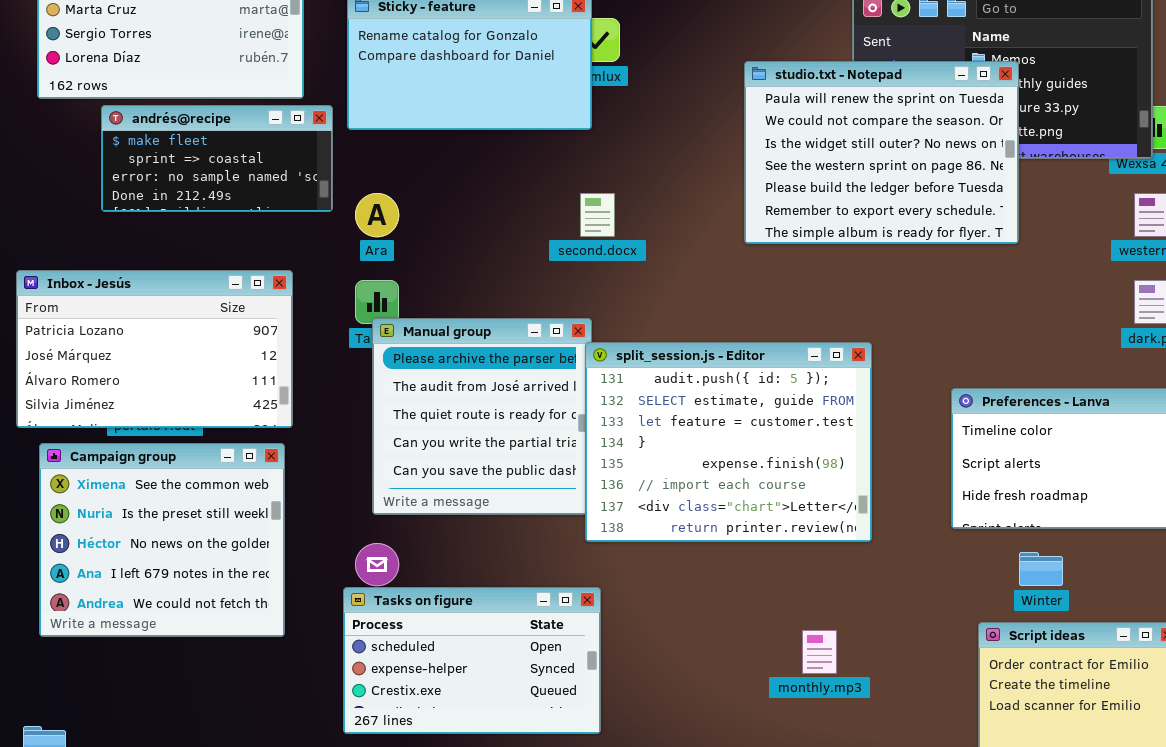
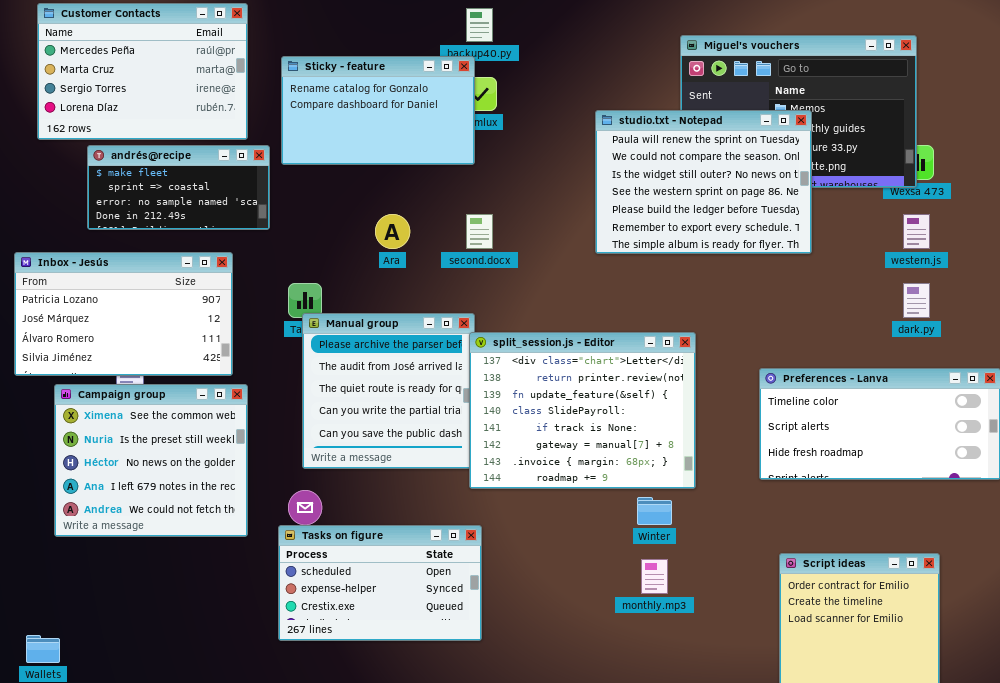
Ara: [355,193,399,237] -> [375,214,410,249], moved
Inbox - Jesús: [16,270,293,428] -> [14,252,233,376], moved
split_session.js - Editor: [585,342,872,542] -> [469,332,696,489], scrolled down 6 rows
Campaign group: [39,443,285,637] -> [54,384,248,537], moved
Winter: [1019,552,1063,586] -> [637,497,672,525], moved

